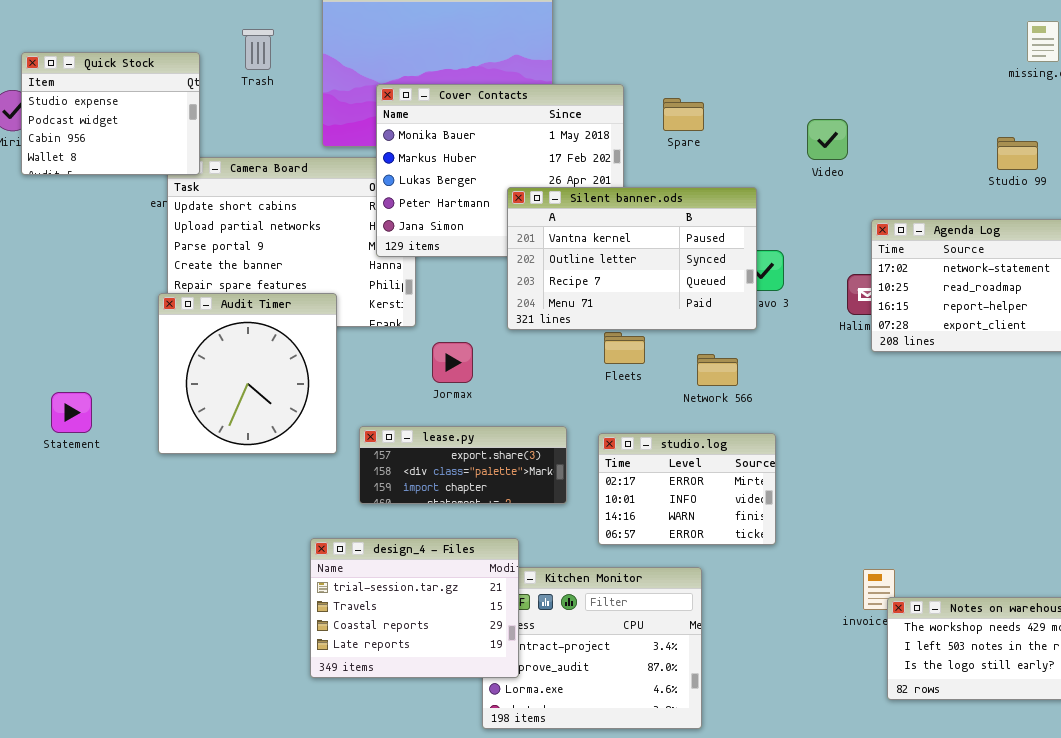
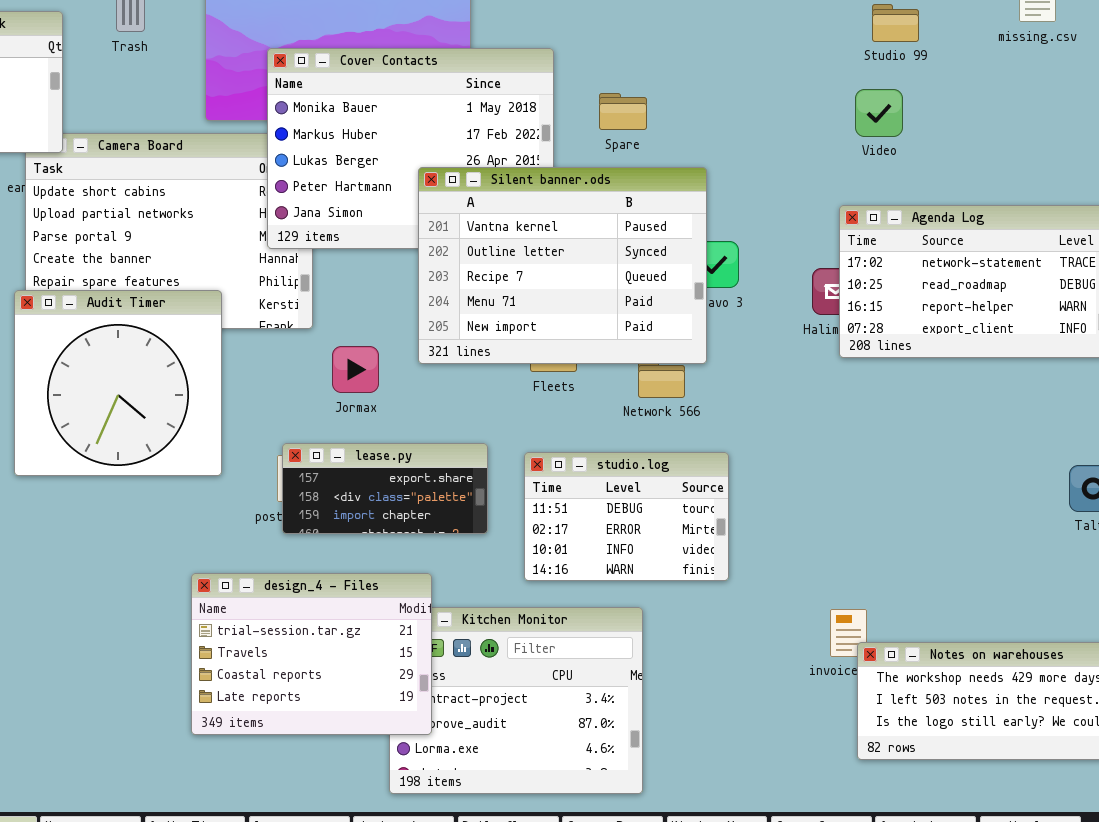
Spare: [663,98,704,131] -> [599,93,647,130], moved
Video: [807,119,848,160] -> [855,89,903,137], moved
Studio 99: [997,137,1038,170] -> [872,4,919,42], moved
Silent banner.ods: [507,187,757,330] -> [418,167,707,364], resized
lease.py: [359,426,567,504] -> [282,443,488,534], resized
studio.log: [598,433,776,545] -> [524,452,729,581], scrolled up 1 row

